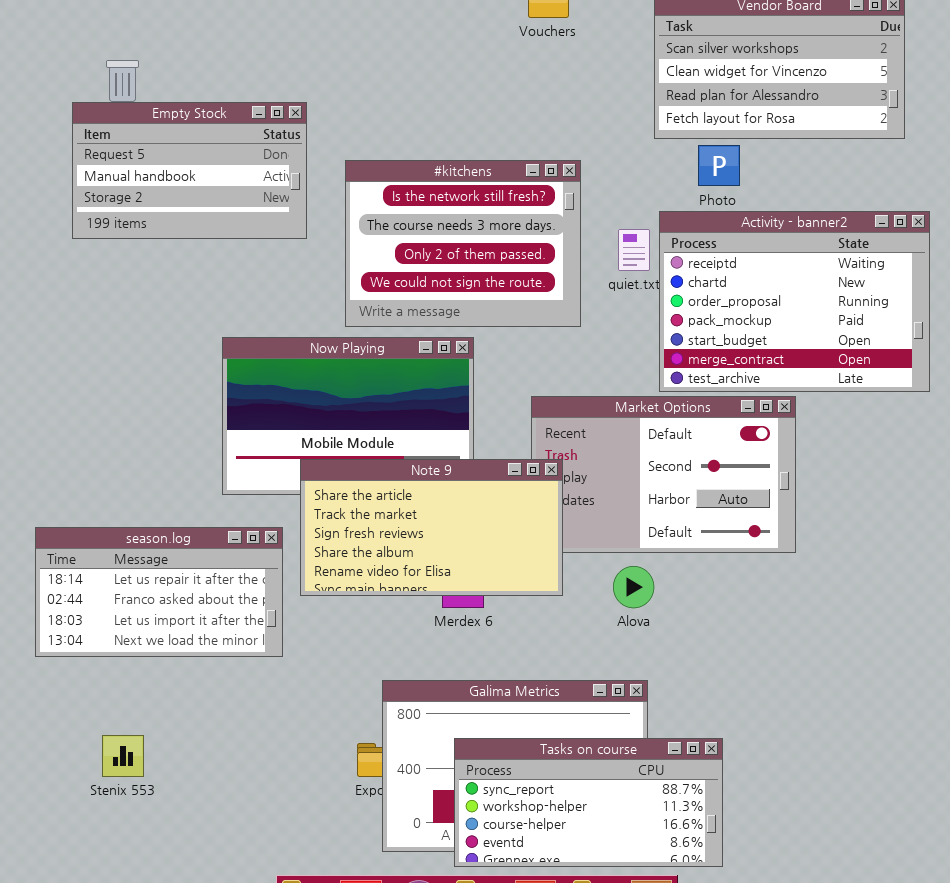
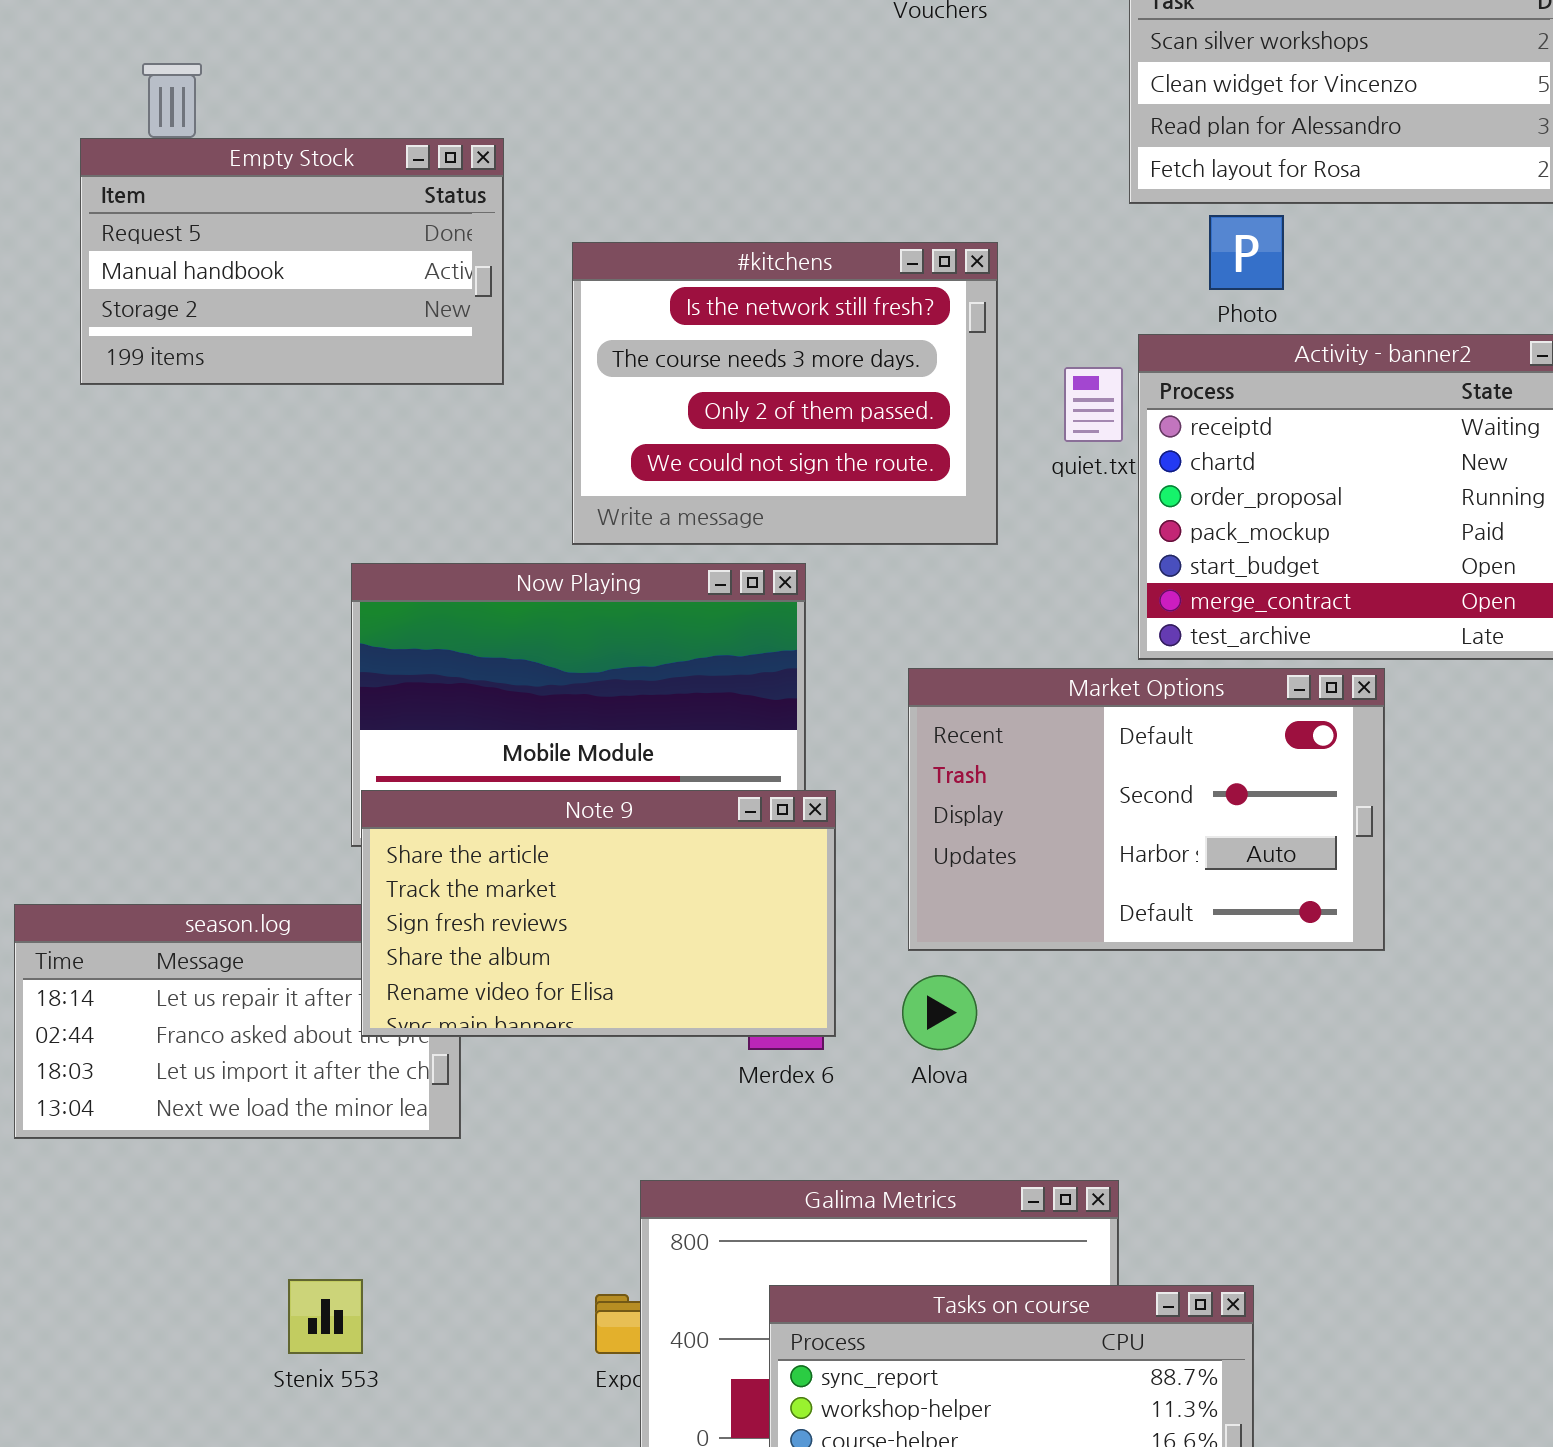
Note 9: [300,459,563,596] -> [361,790,836,1037], moved
Alova: [613,566,654,608] -> [902,975,977,1050], moved
Stenix 553: [102,735,144,777] -> [288,1279,363,1354], moved

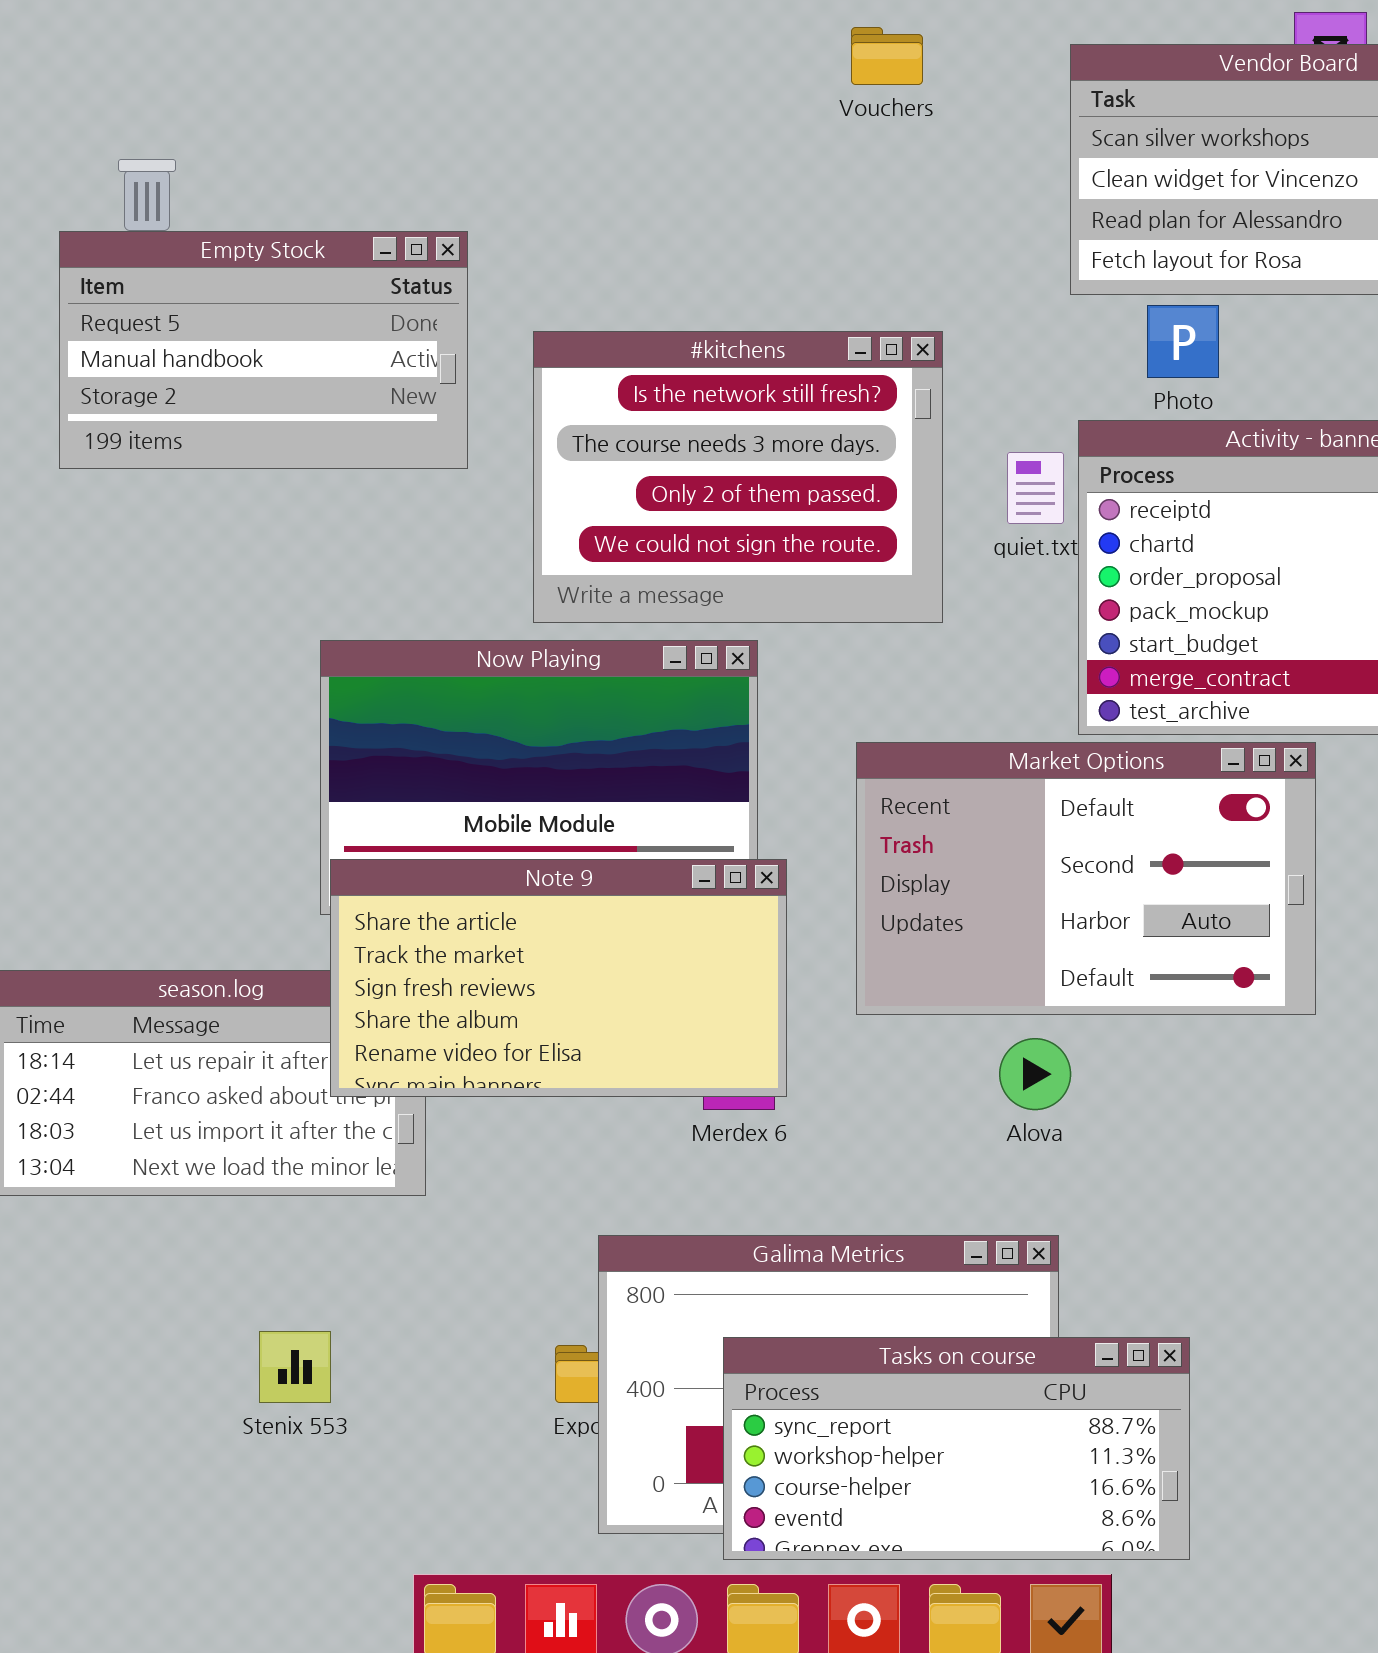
Alova: [902,975,977,1050] -> [999,1038,1071,1110], moved

